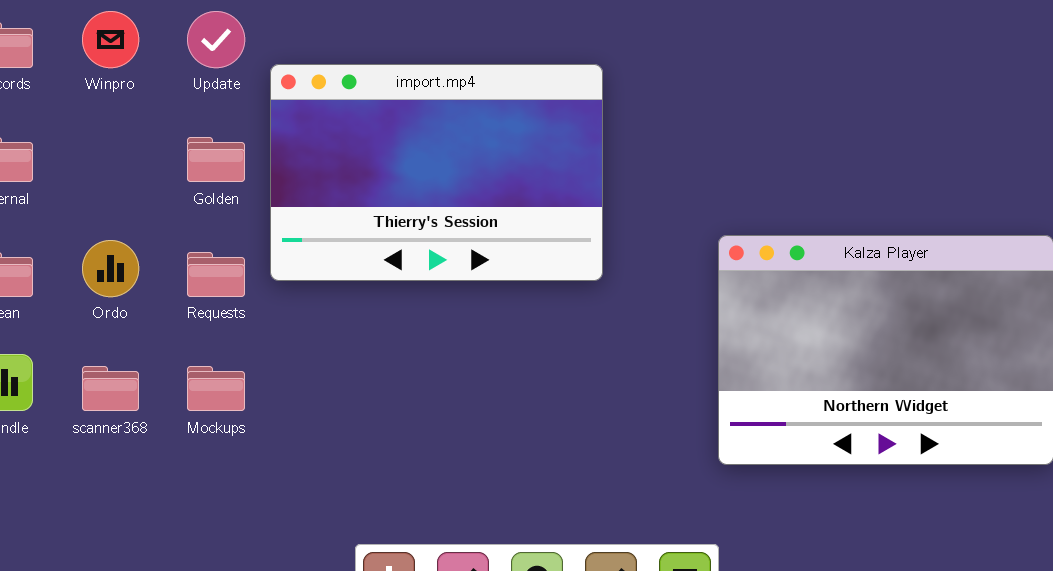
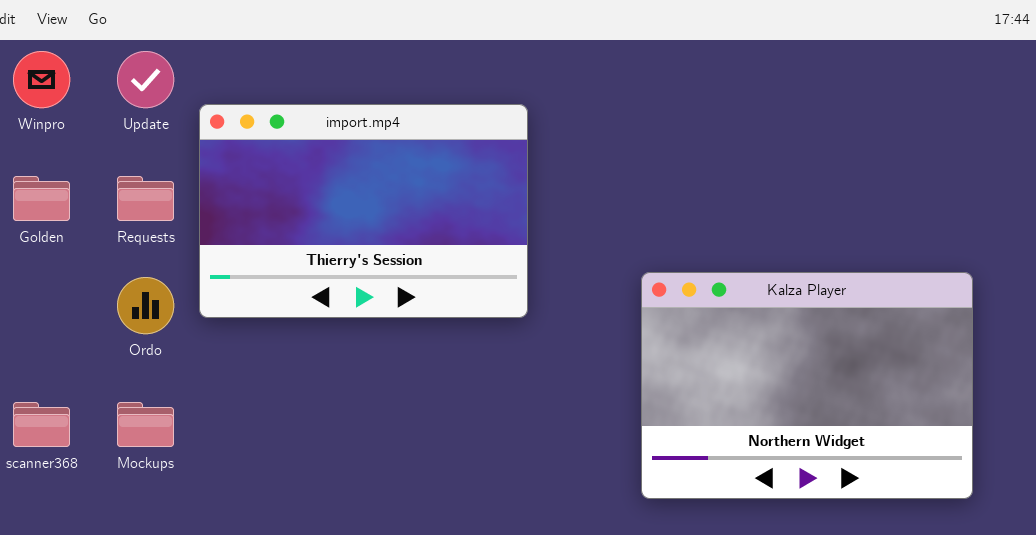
Golden: [187,137,245,182] -> [13,176,70,221], moved
Ordo: [82,240,139,297] -> [117,277,174,334], moved
Requests: [187,252,245,297] -> [117,176,174,221], moved

